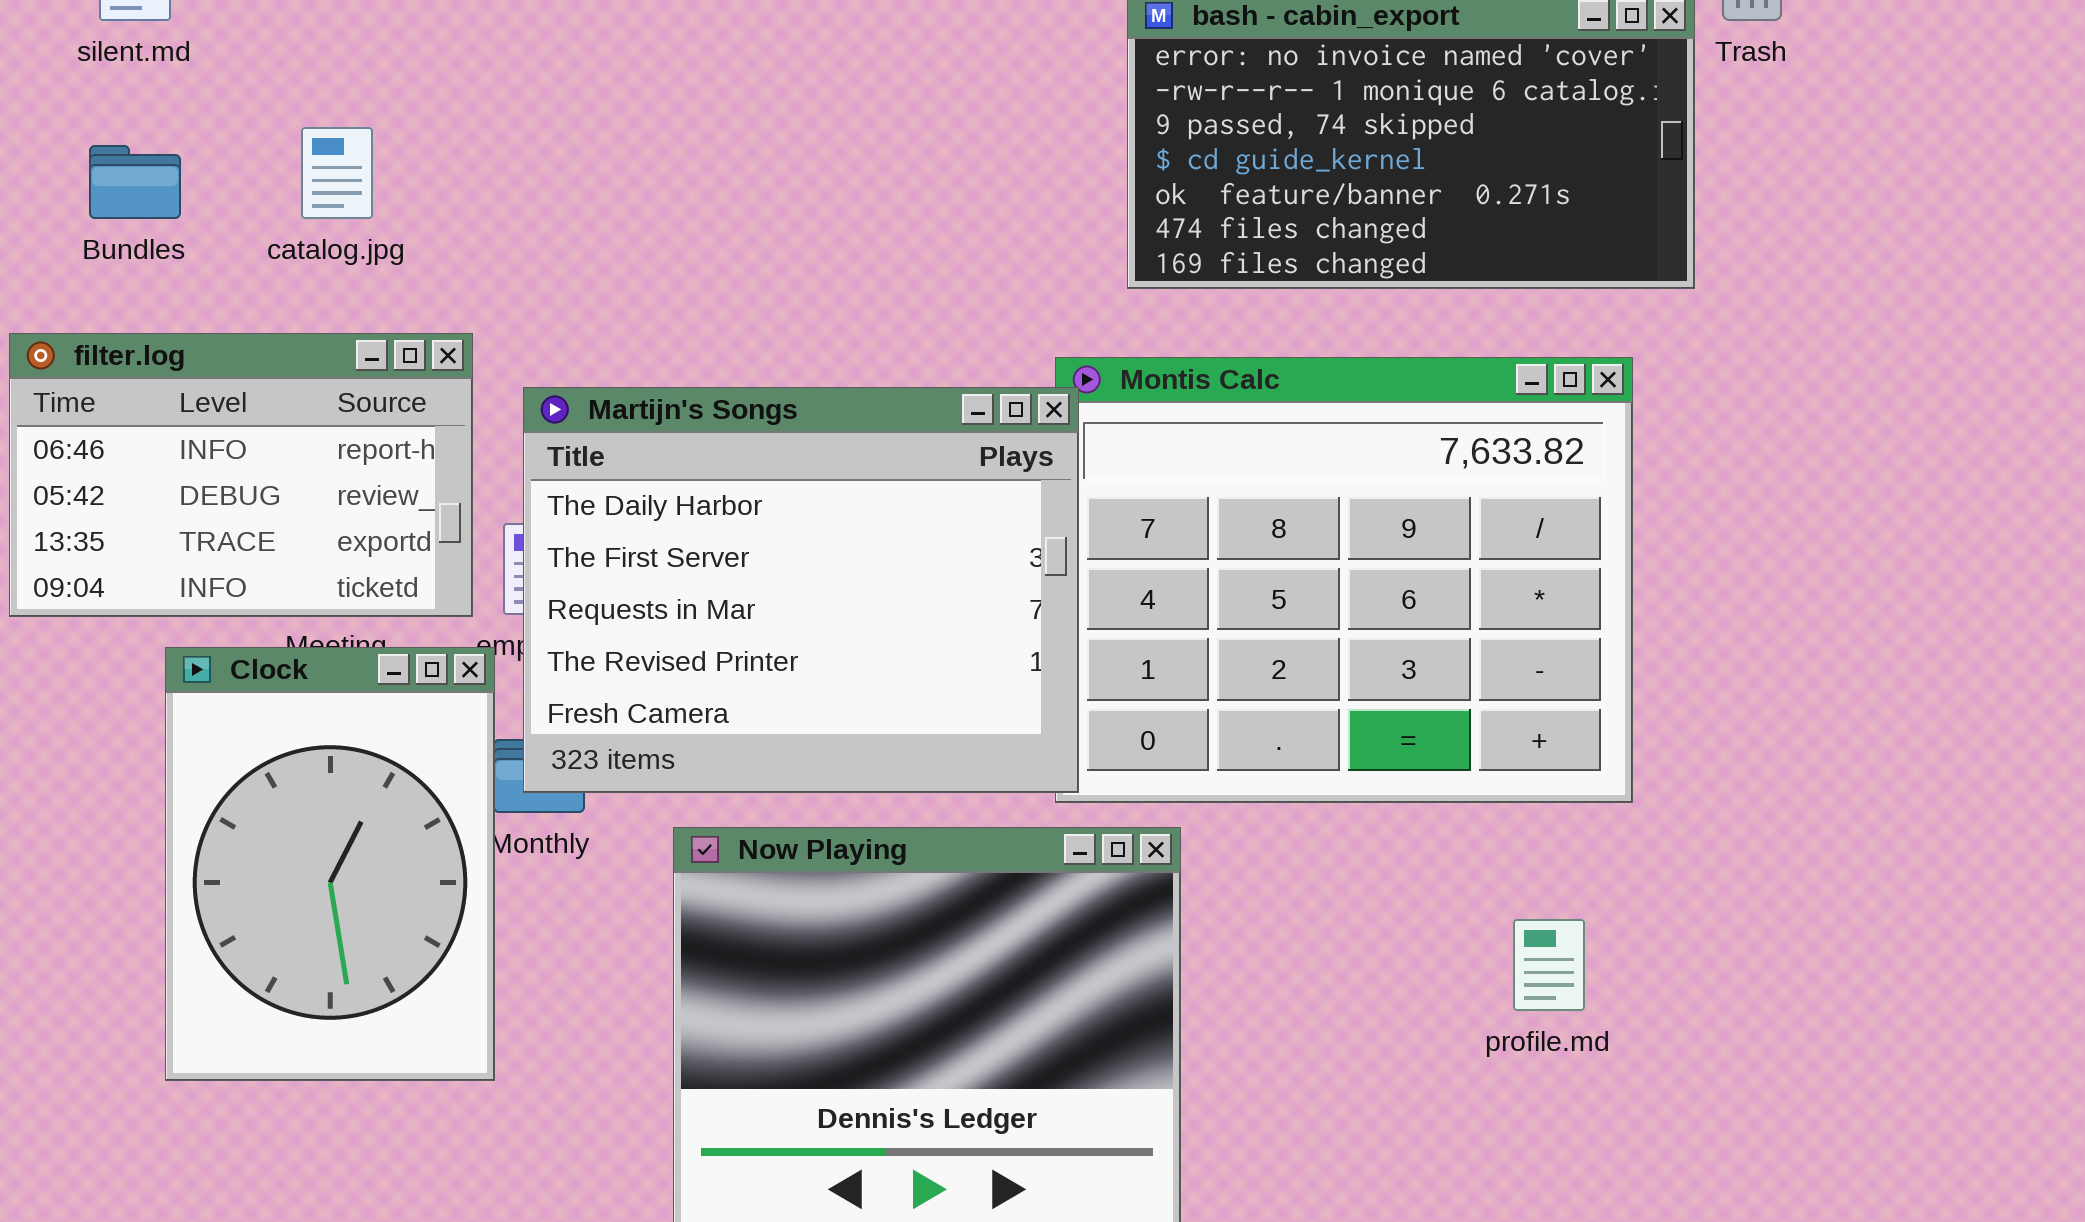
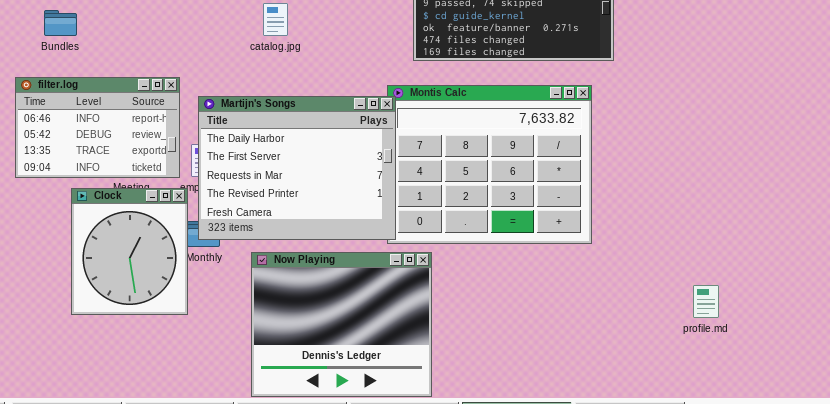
catalog.jpg: [301,127,373,219] -> [263,3,288,36], moved
Clock: [165,647,495,1081] -> [71,188,188,315], resized
profile.md: [1513,919,1585,1011] -> [693,285,719,318], moved

